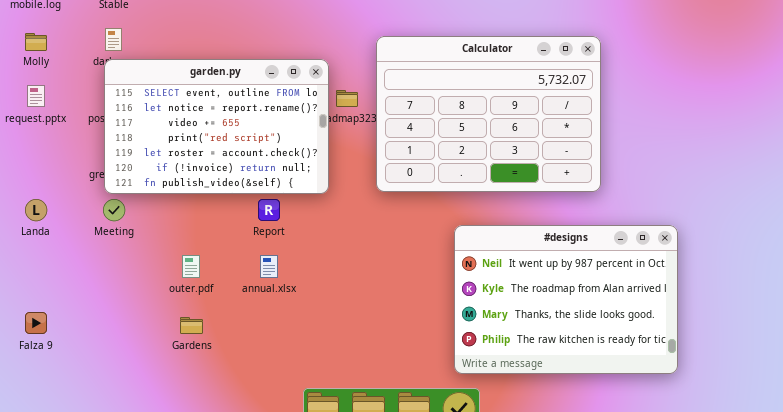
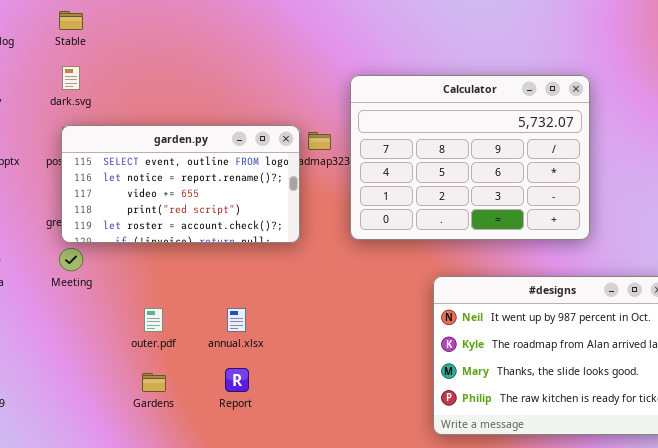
garden.py: [104,59,329,194] -> [61,125,300,243], resized
Report: [258,199,280,221] -> [225,368,249,392], moved

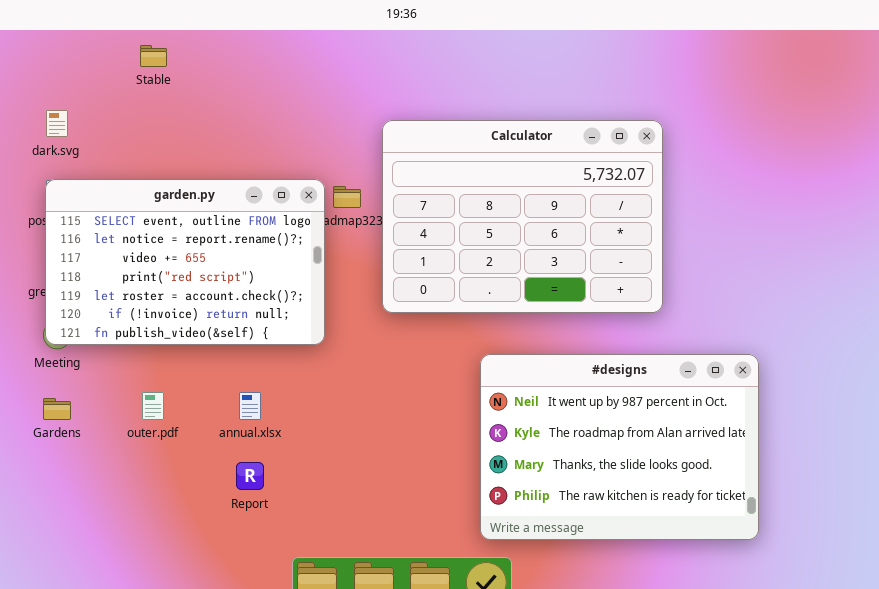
Stable: [59,11,83,30] -> [140,45,167,67], moved
garden.py: [61,125,300,243] -> [45,179,325,345], resized
Gardens: [142,373,166,392] -> [43,398,71,420], moved

